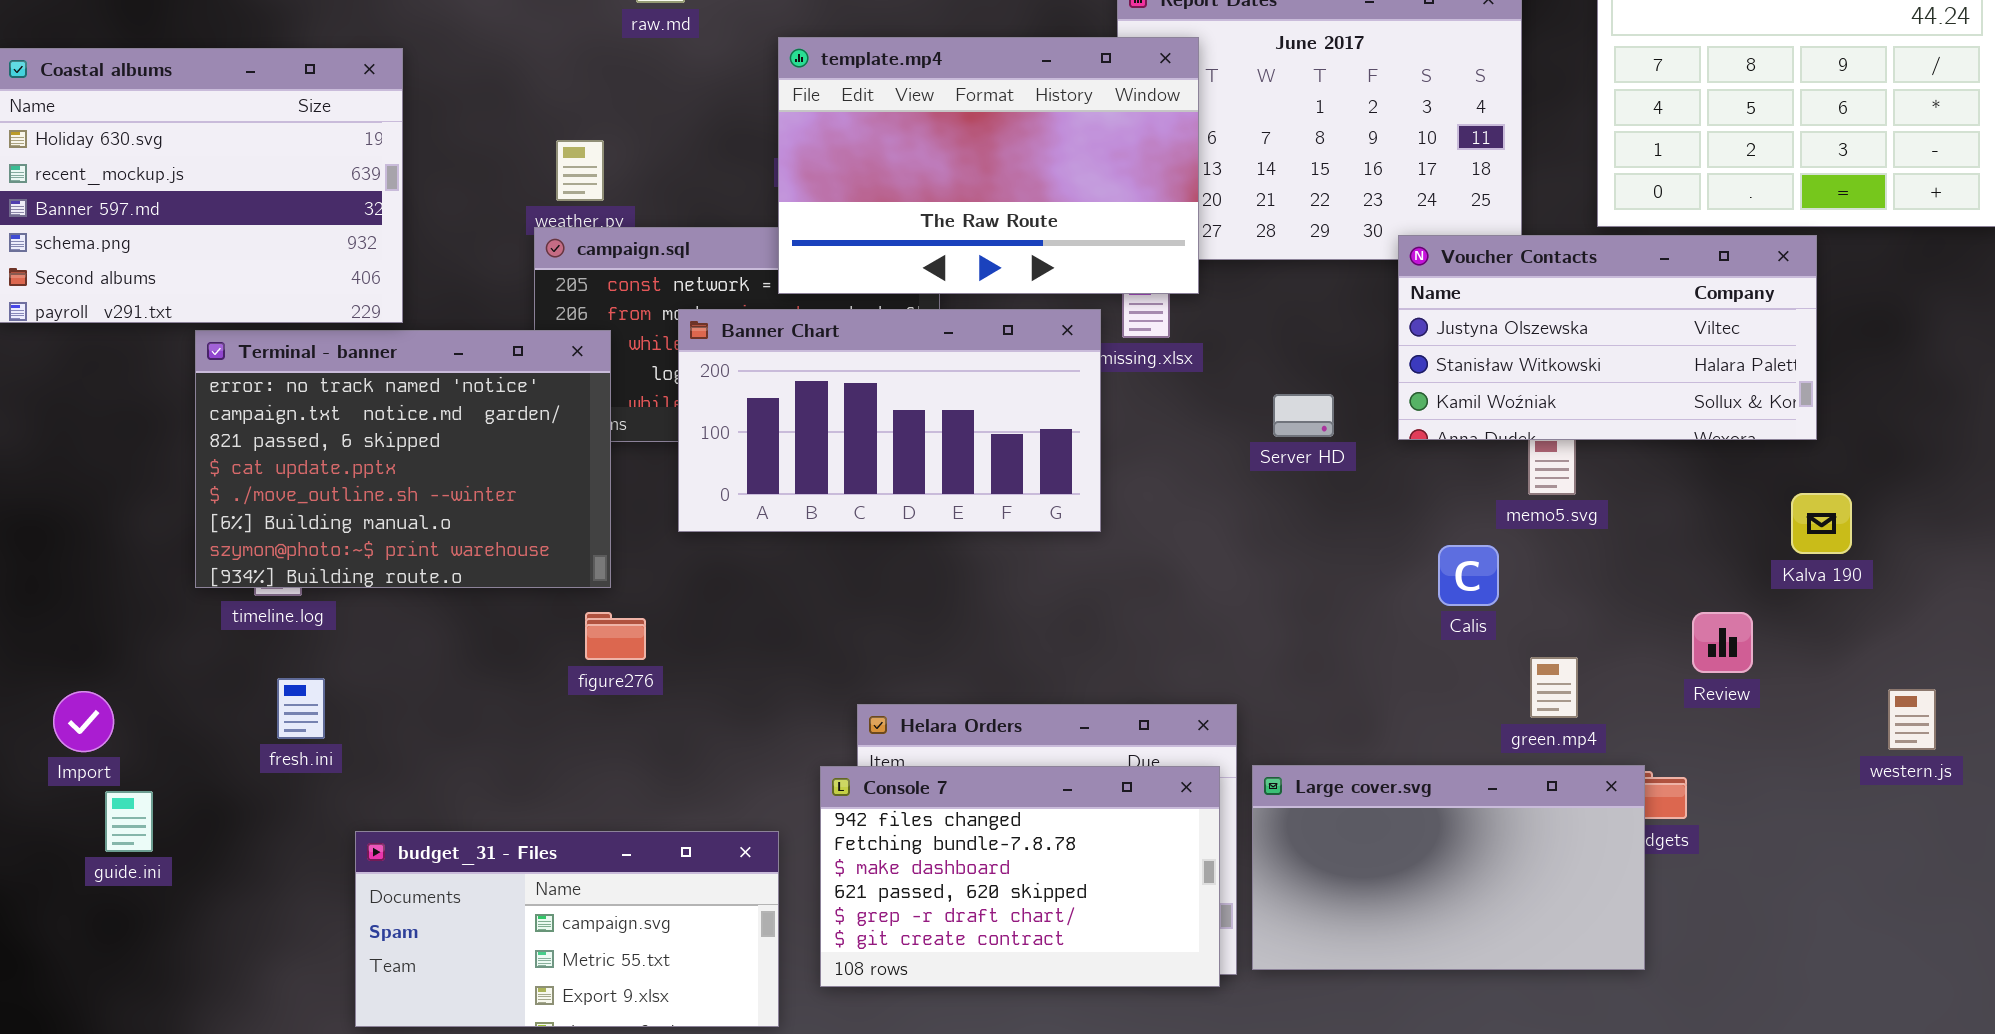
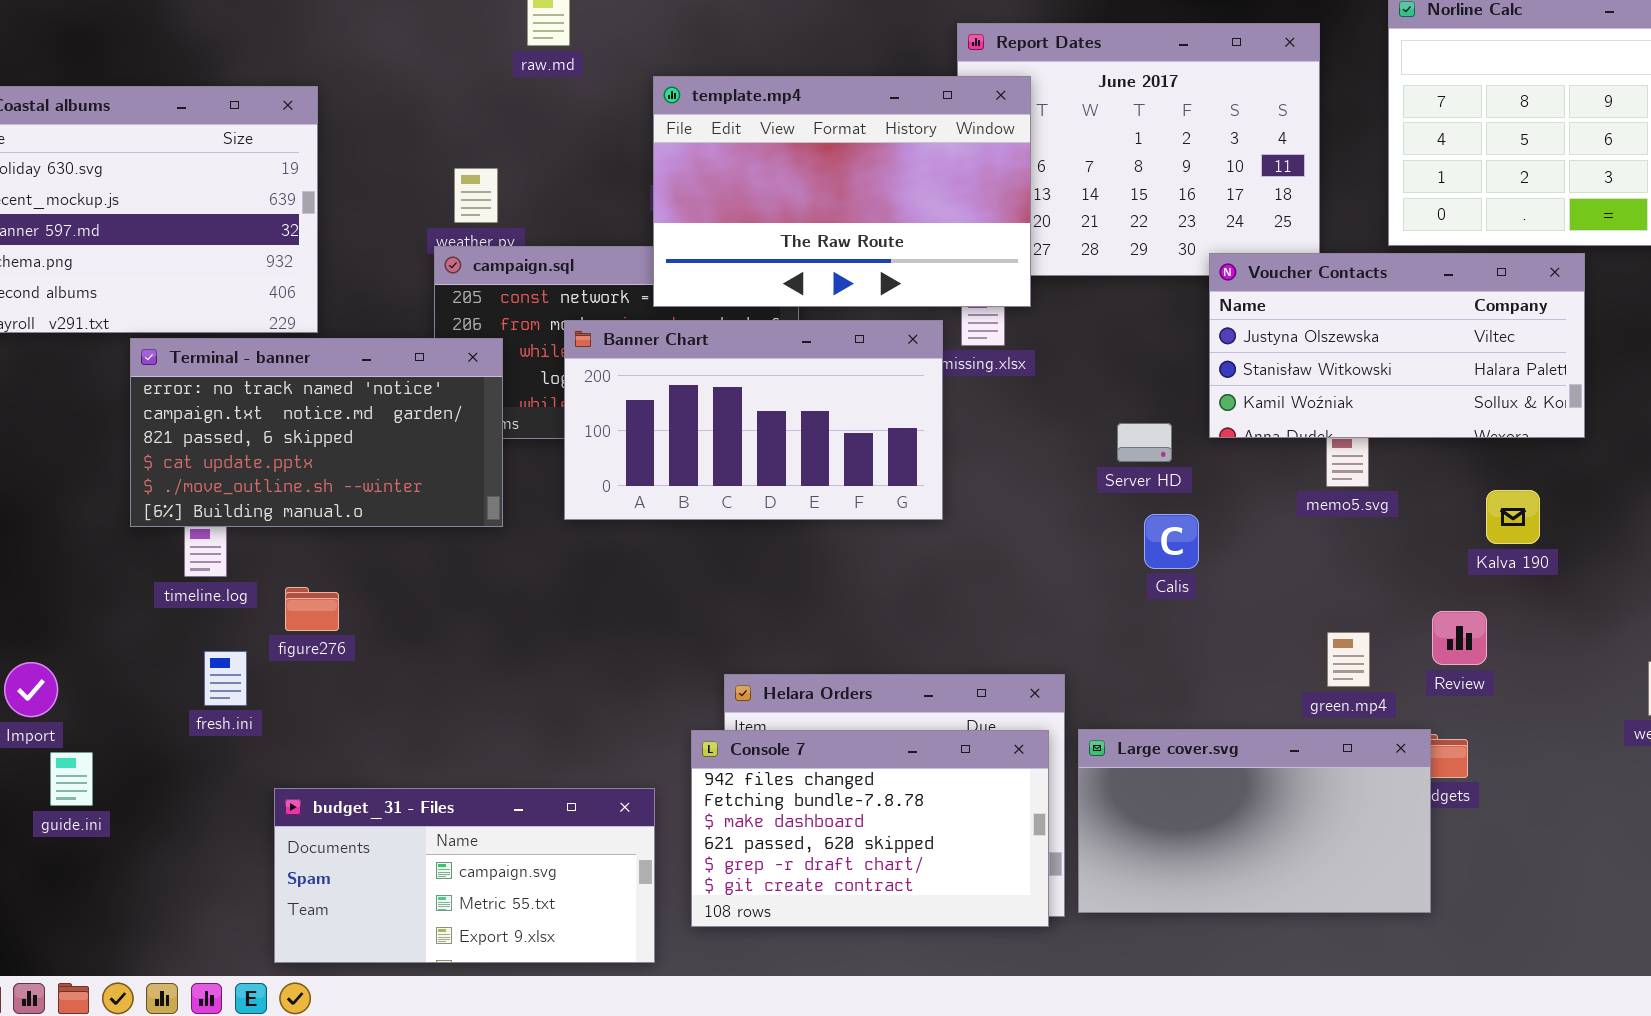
Terminal - banner: [195,330,611,588] -> [130,338,503,527], resized
Server HD: [1273,394,1334,437] -> [1117,423,1172,462], moved
Kalva 190: [1791,493,1852,554] -> [1486,490,1540,544], moved
Calis: [1438,545,1499,606] -> [1144,514,1199,569], moved
figure276: [585,612,646,660] -> [285,587,339,631], moved
Review: [1692,612,1753,673] -> [1432,611,1487,665], moved

